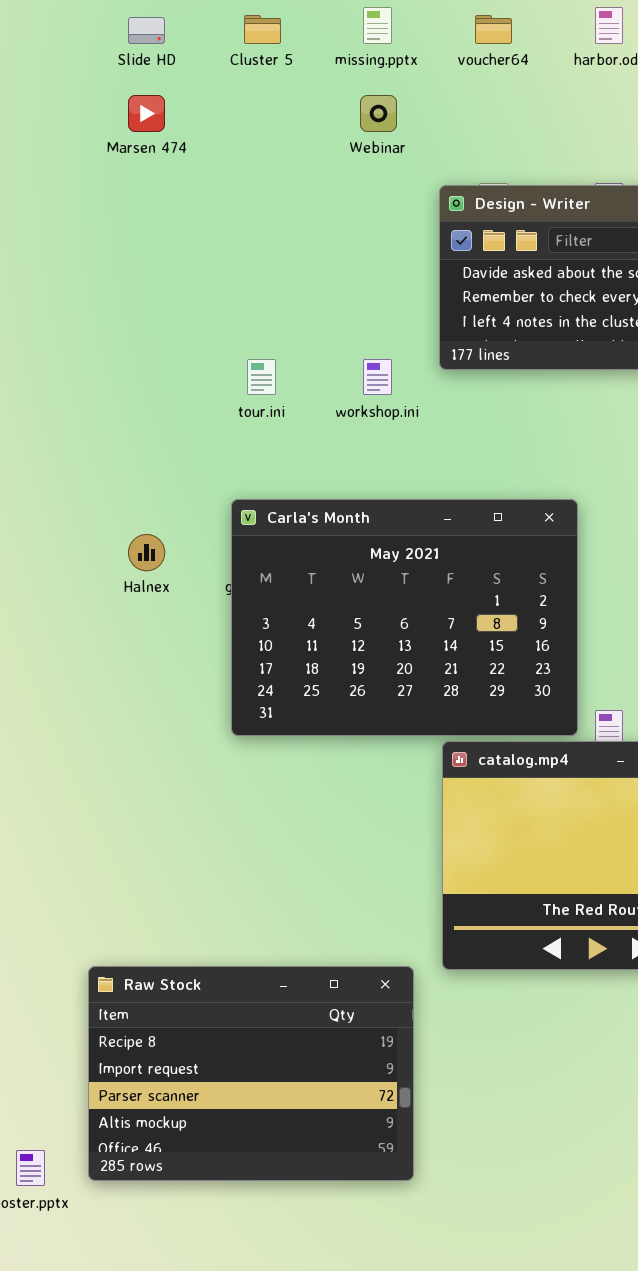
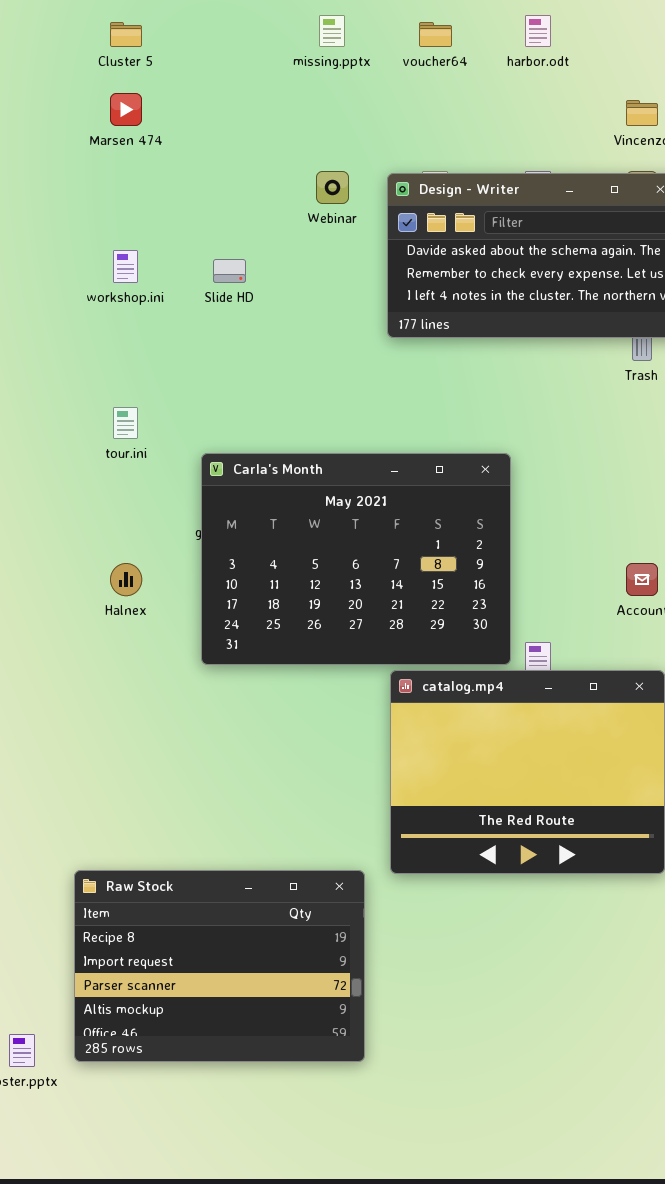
Cluster 5: [244,15,281,44] -> [110,22,142,47], moved
Slide HD: [128,17,165,44] -> [213,259,246,283], moved
Webinar: [360,95,397,132] -> [316,171,349,204], moved
tour.ini: [247,359,276,395] -> [113,407,138,439], moved
workshop.ini: [363,359,392,395] -> [113,250,138,283], moved
Halnex: [128,534,165,571] -> [110,563,142,596], moved

